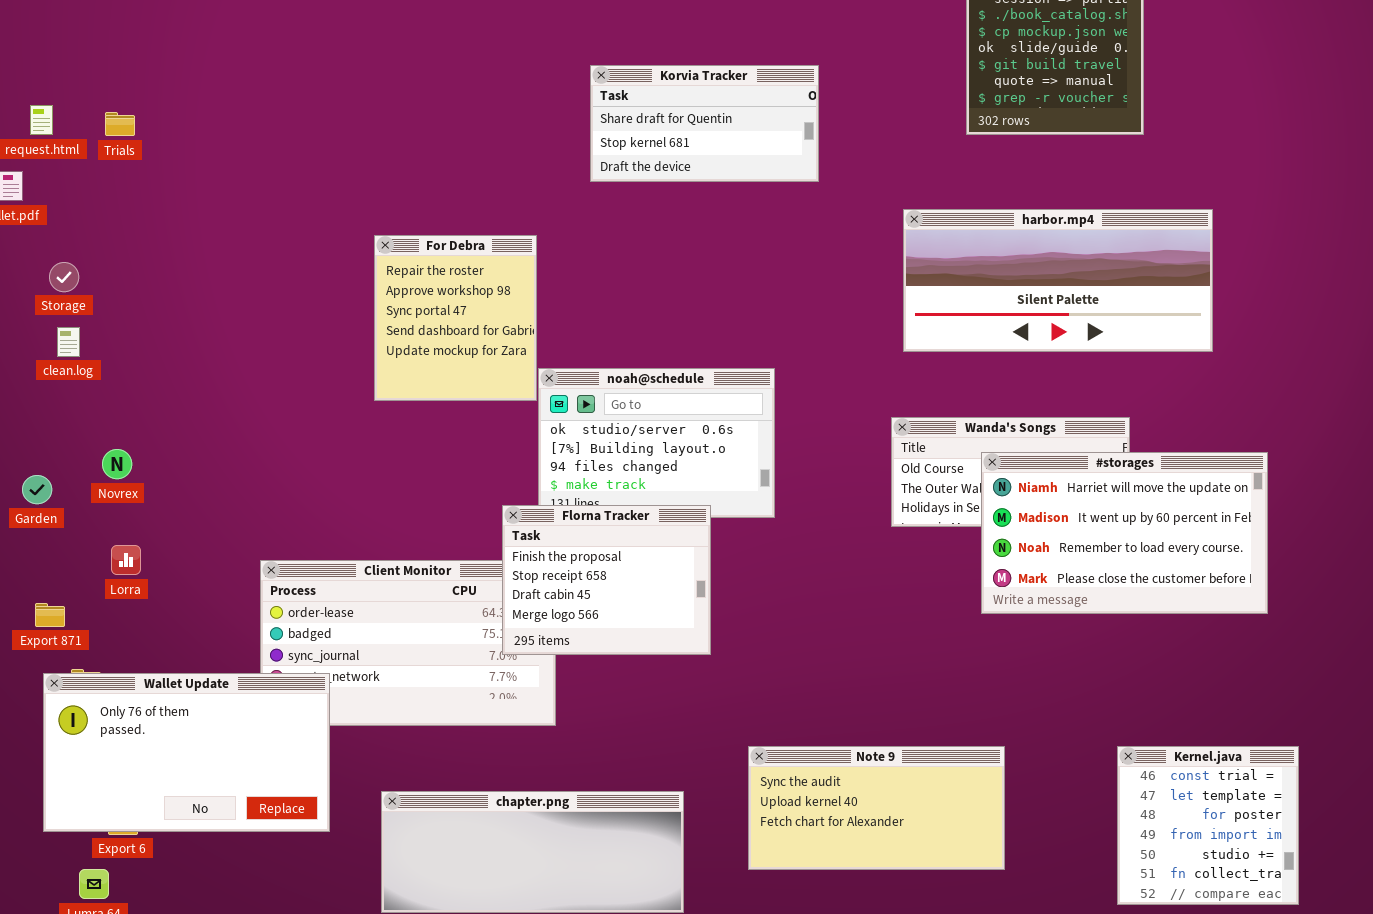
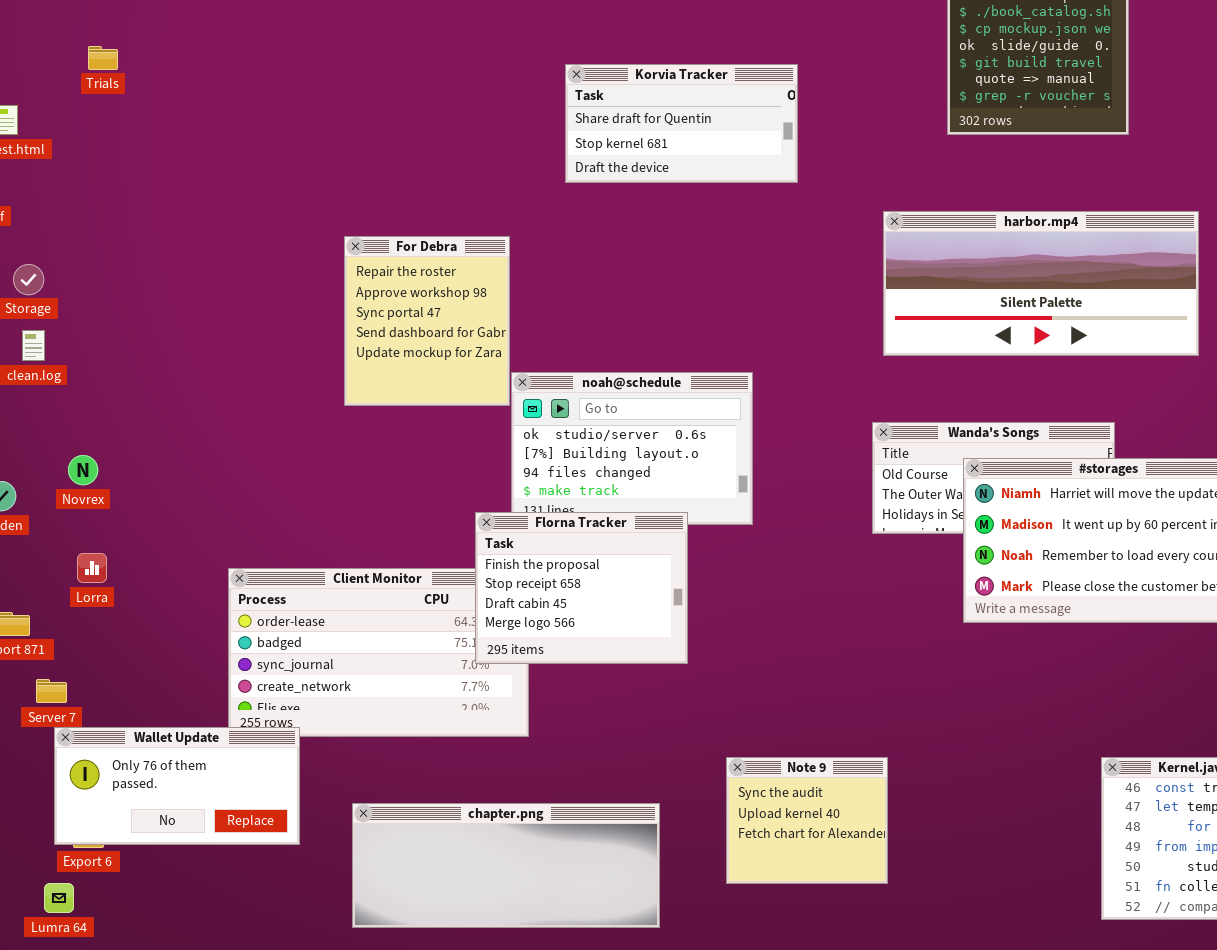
Trials: [105,112,135,136] -> [88,46,118,70], moved
Wallet Update: [43,673,330,832] -> [54,727,300,845], resized
Note 9: [748,746,1005,870] -> [726,757,888,884], resized

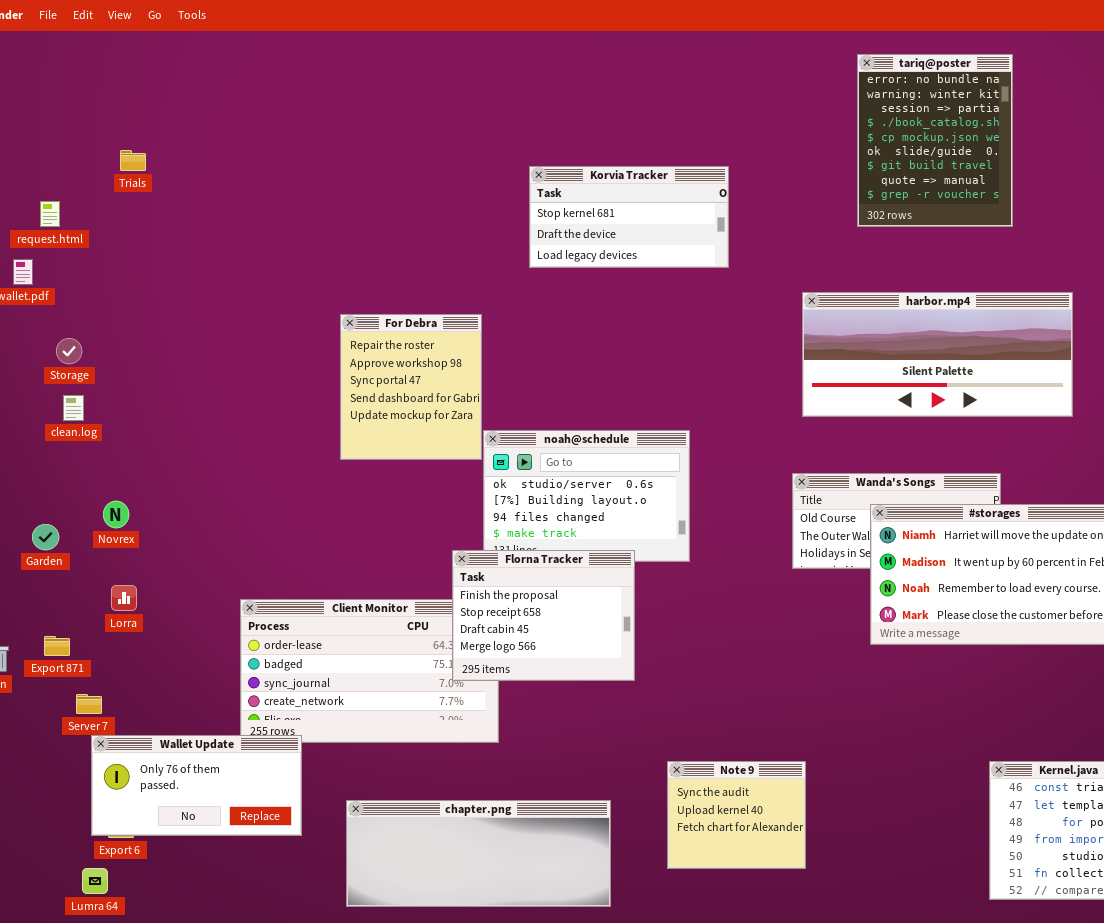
Korvia Tracker: [565,64,798,183] -> [529,166,729,268], scrolled down 1 row

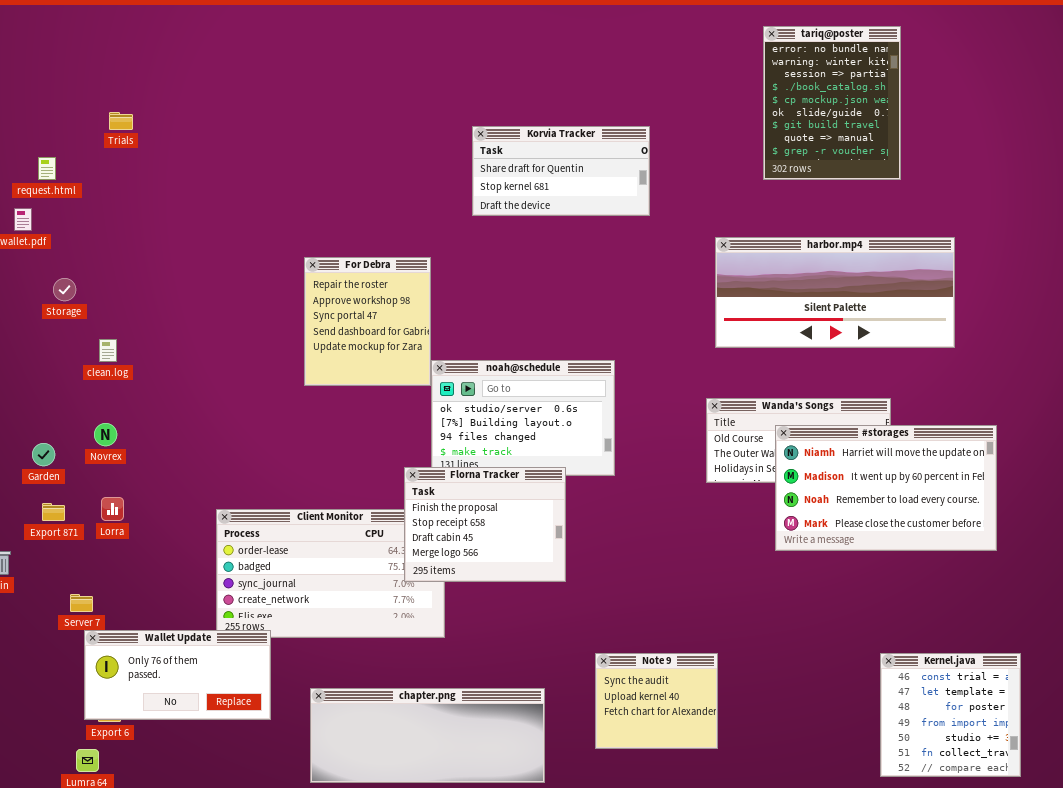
Korvia Tracker: [529,166,729,268] -> [472,126,650,216], scrolled up 1 row
clean.log: [63,395,84,421] -> [99,339,117,362], moved
Export 871: [44,636,70,656] -> [42,503,65,521], moved

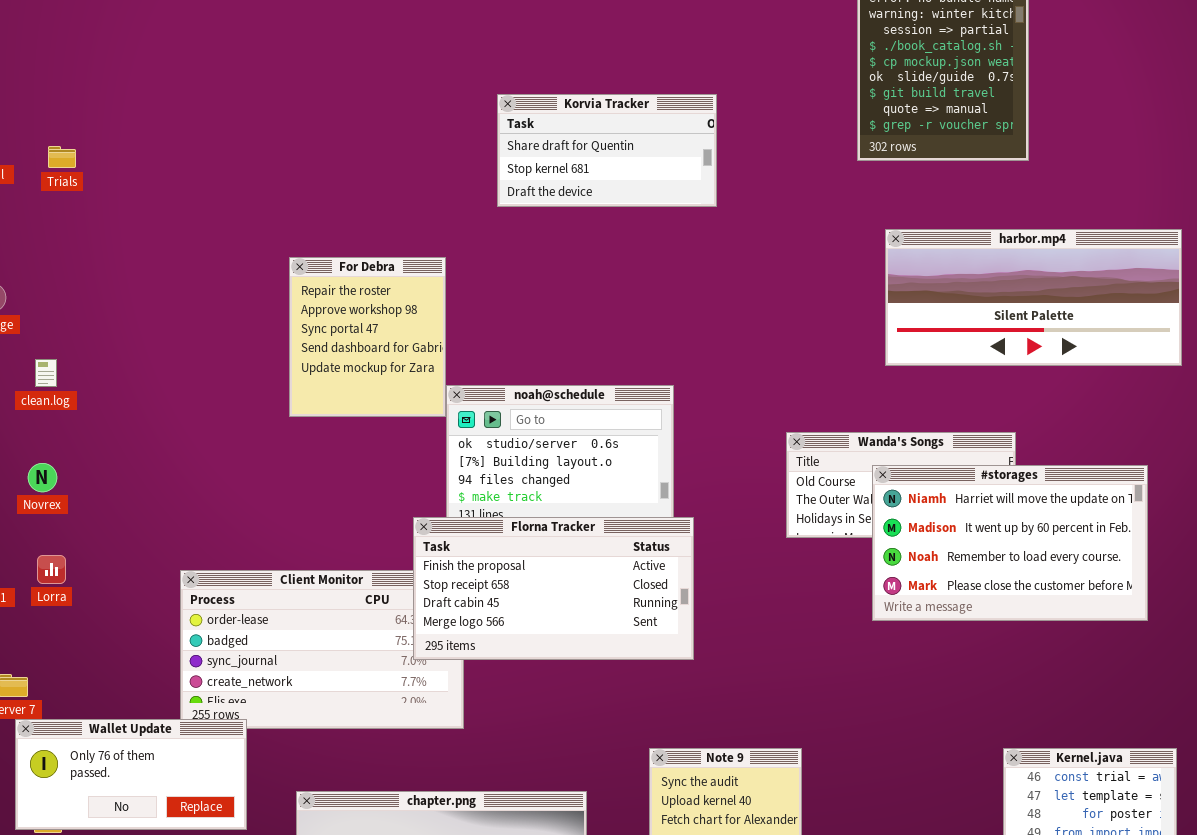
Trials: [109,112,133,130] -> [48,146,76,168], moved
harbor.mp4: [715,237,955,348] -> [885,229,1182,366], moved
Florna Tracker: [404,467,566,582] -> [413,517,694,660], resized

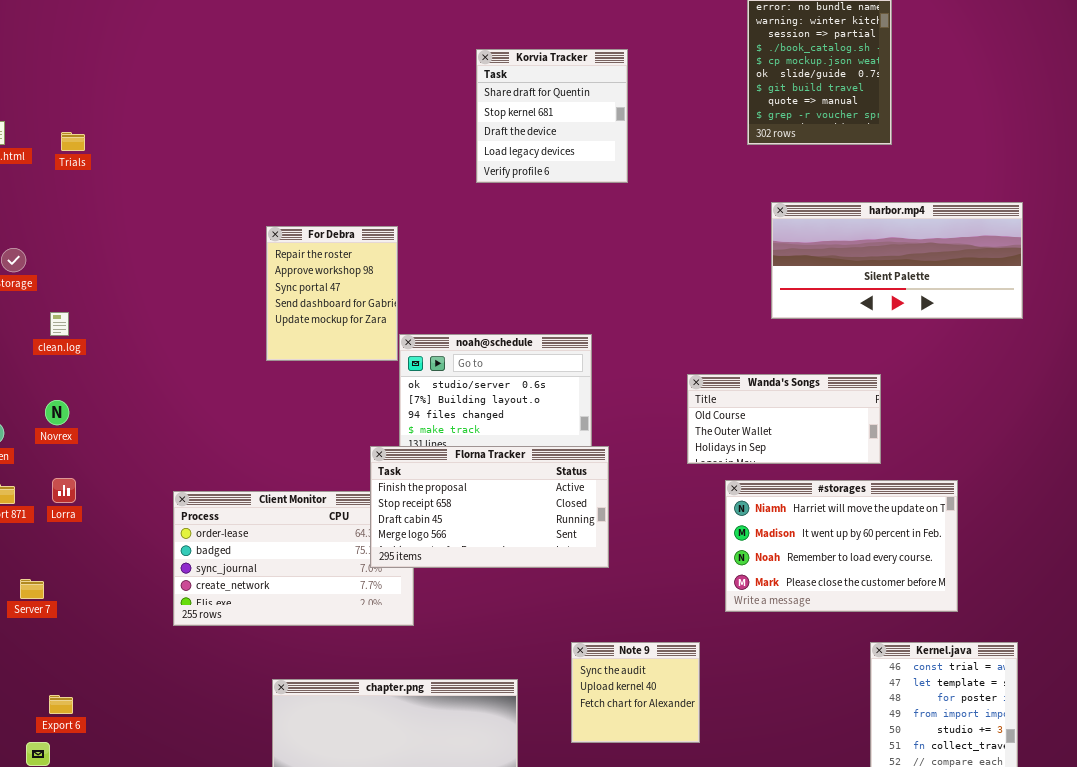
Korvia Tracker: [497,94,717,207] -> [476,49,628,183], resized
#storages: [872,465,1148,621] -> [725,480,958,612], moved
Wallet Update: [15,719,247,830] -> none, closed

